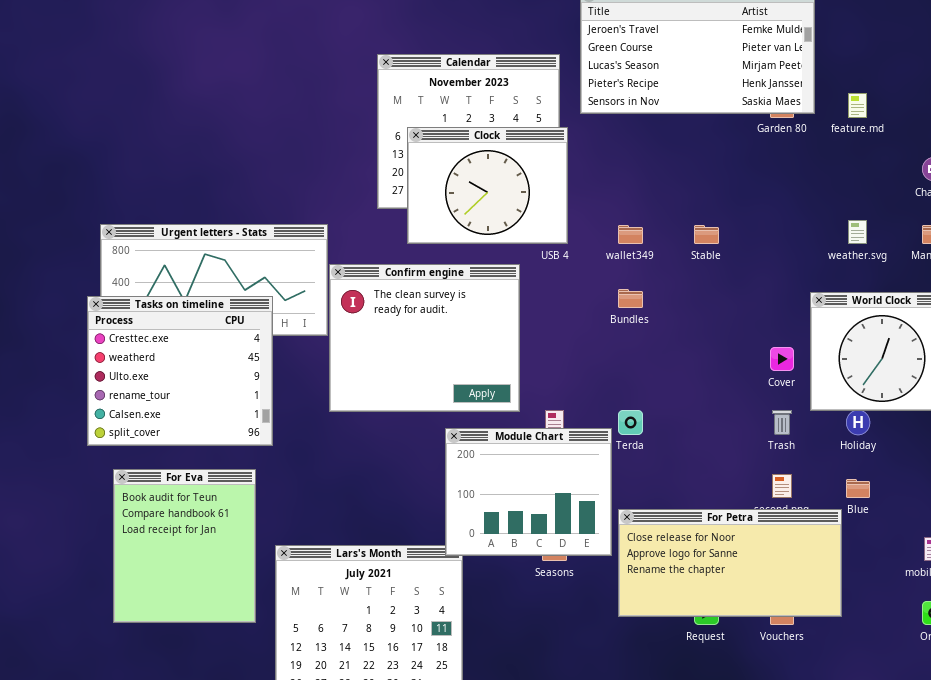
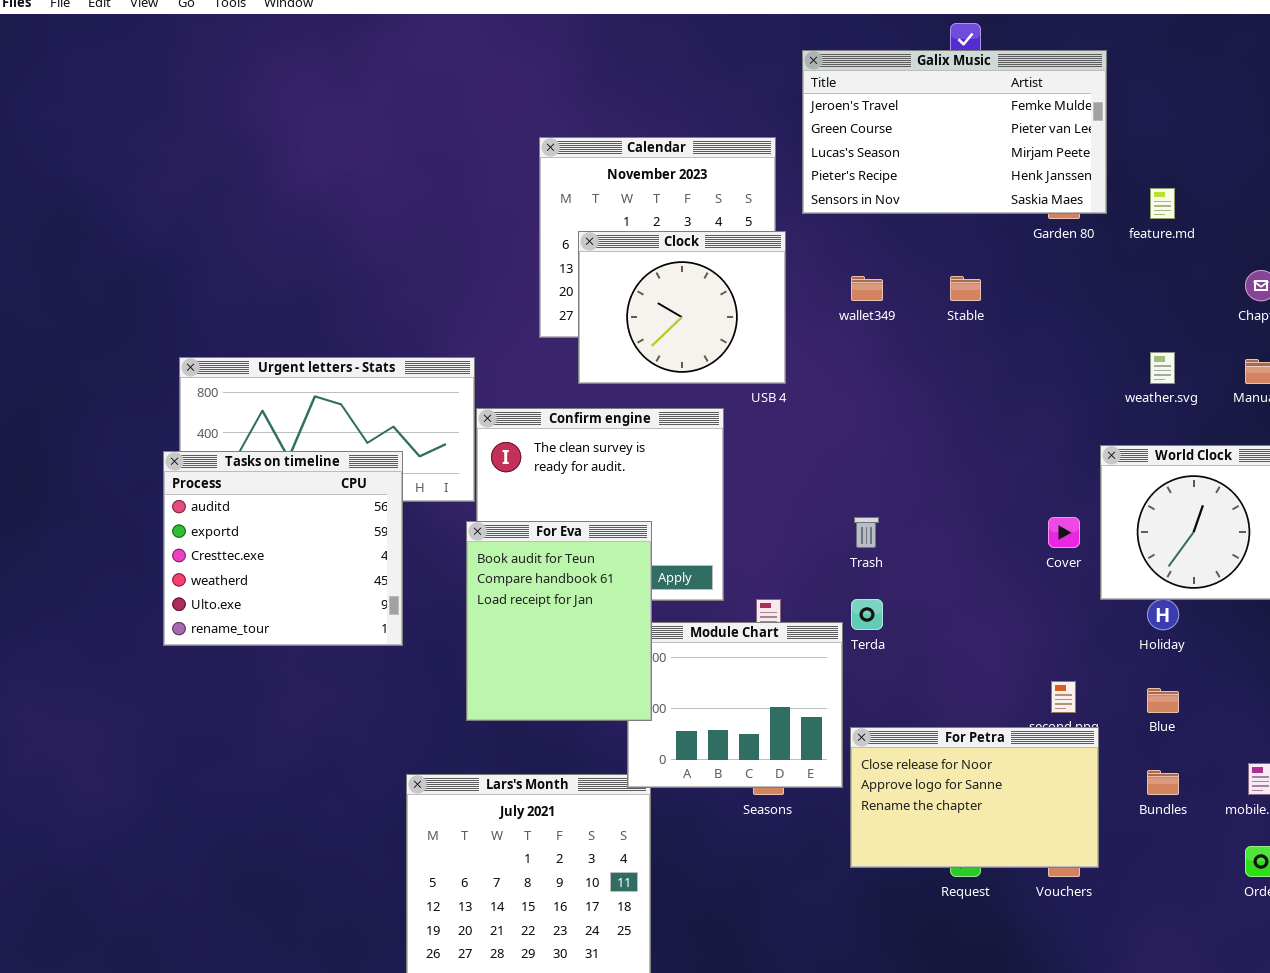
wallet349: [618,225,643,244] -> [851,276,883,301], moved
Stable: [694,225,719,244] -> [950,276,981,301], moved
Bundles: [618,289,643,308] -> [1147,770,1179,795], moved
Tasks on timeline: [87,296,273,446] -> [163,451,403,646], scrolled up 2 rows
Trash: [772,410,792,435] -> [854,517,879,548], moved
For Eva: [113,469,256,623] -> [466,521,652,721], moved
For Petra: [618,509,842,617] -> [850,727,1099,868], resized

